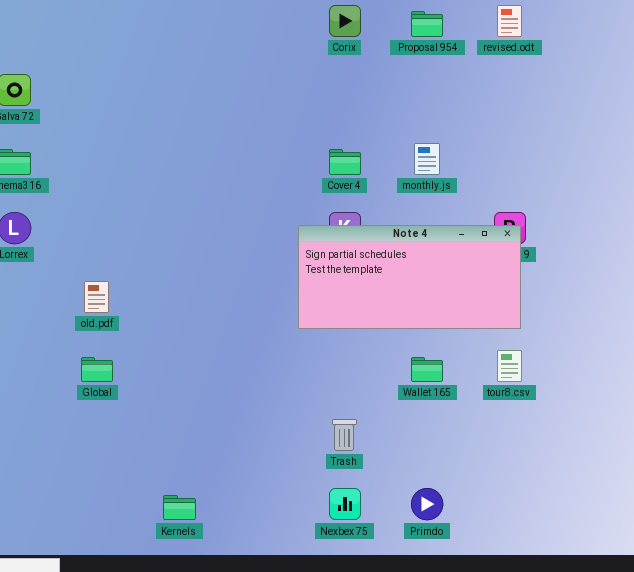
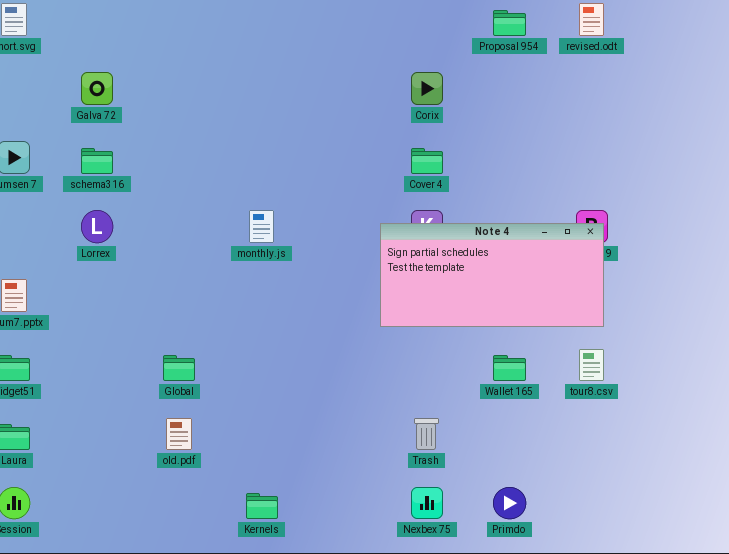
Corix: [329,5,361,37] -> [411,72,443,105], moved
monthly.js: [414,143,440,175] -> [249,210,274,243], moved
old.pdf: [84,281,109,313] -> [166,418,192,450], moved

